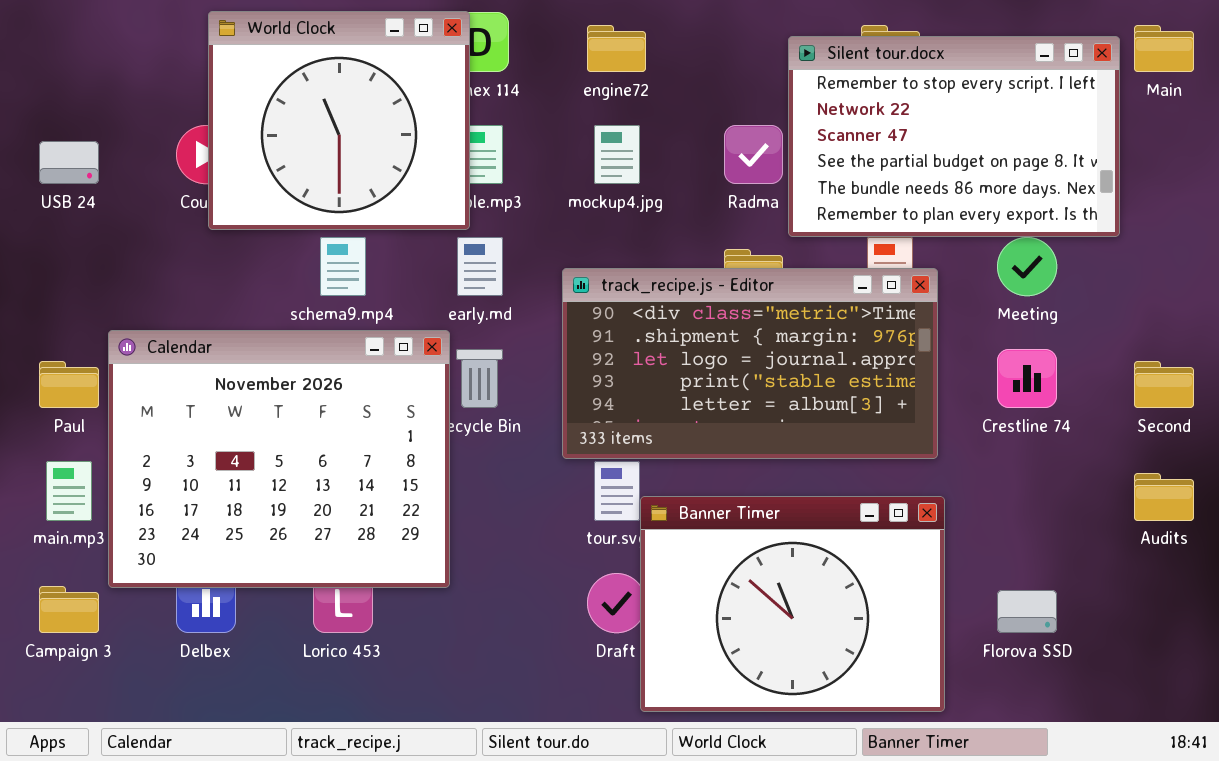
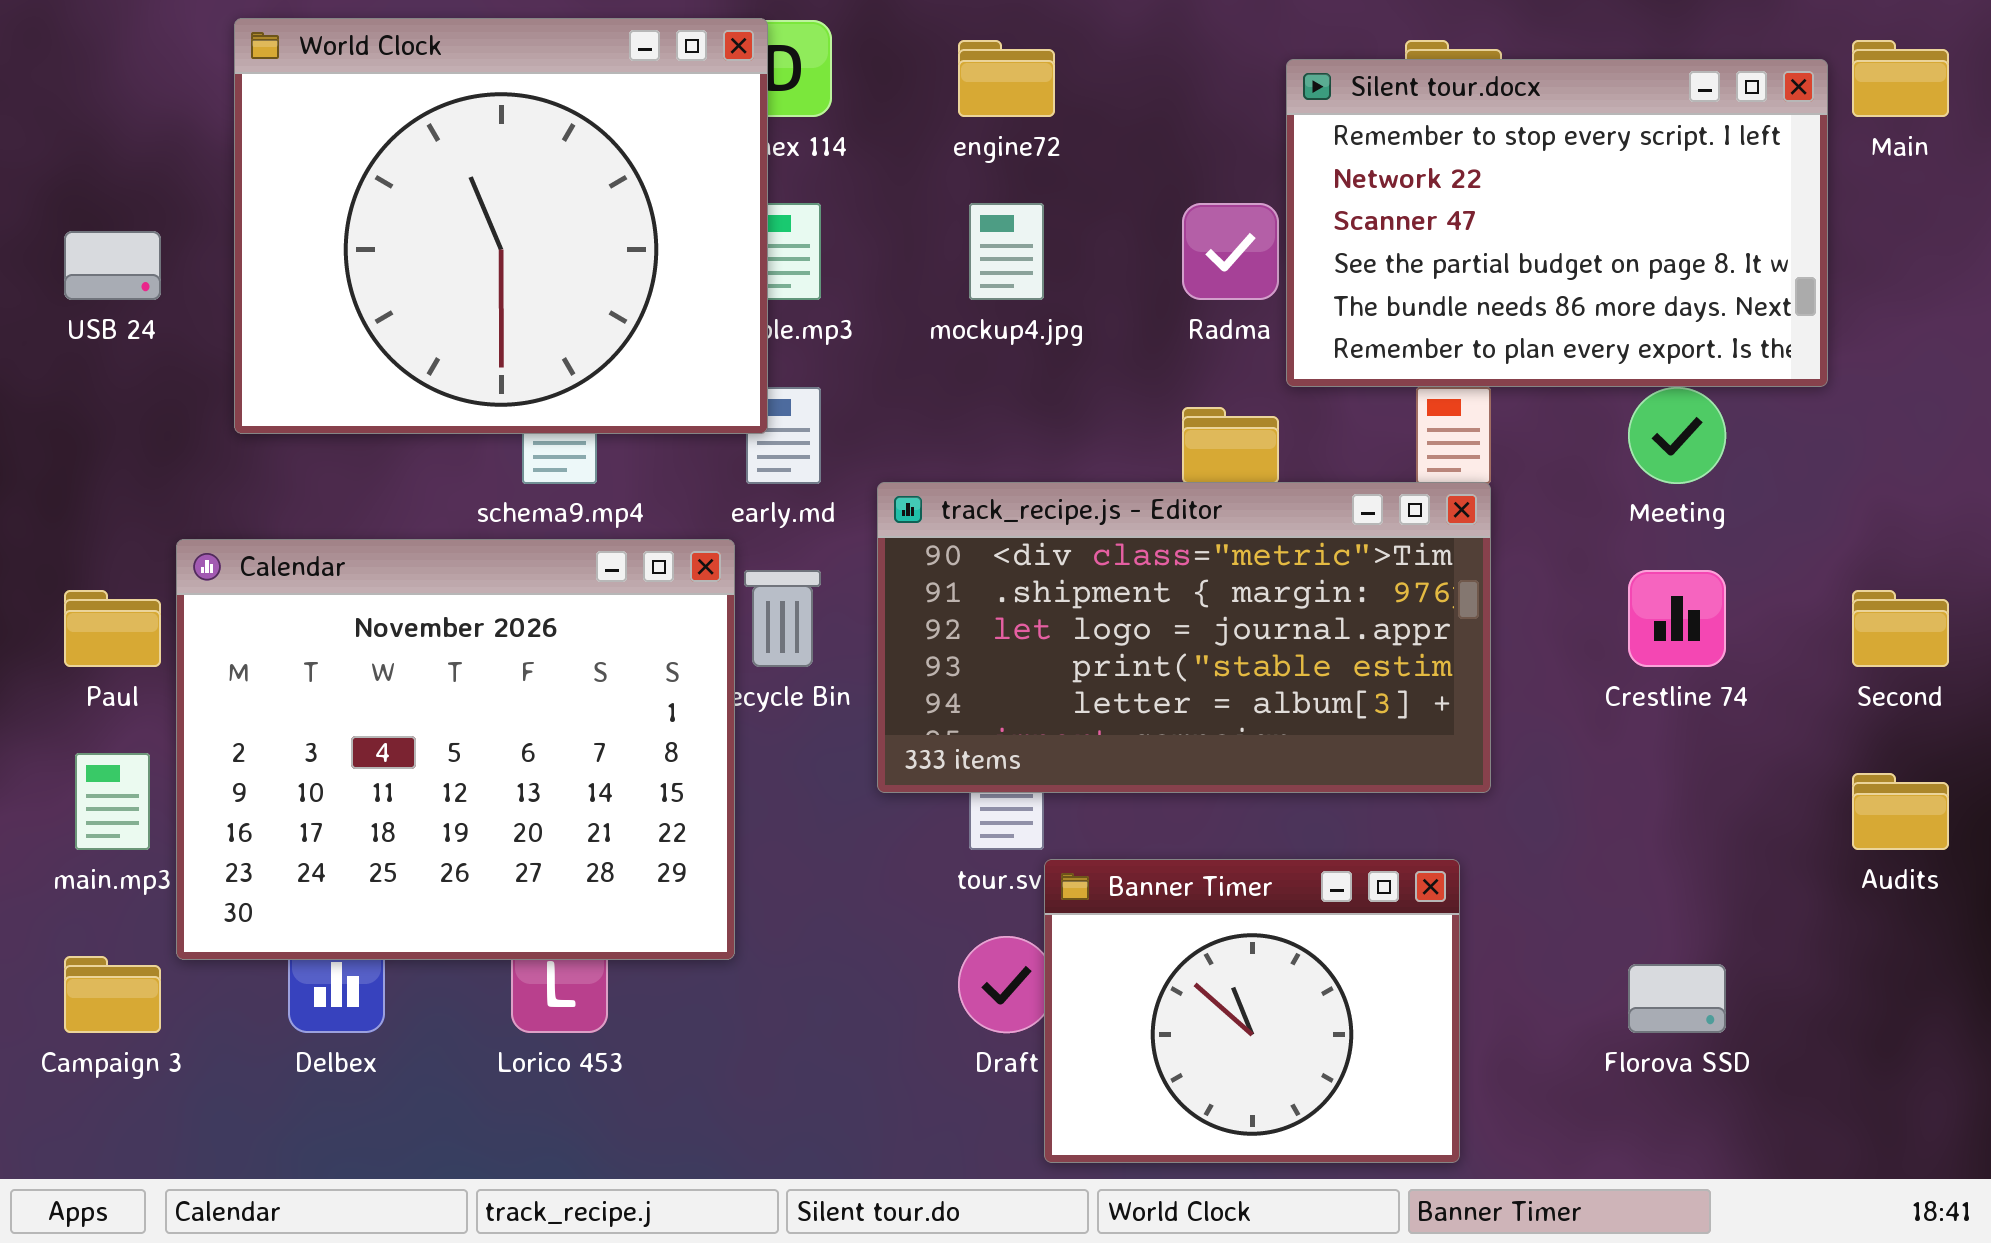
World Clock: [208,11,470,230] -> [234,18,768,434], resized
track_recipe.js - Editor: [562,268,938,459] -> [877,482,1491,793], moved
Banner Timer: [640,496,945,712] -> [1044,859,1460,1163], resized

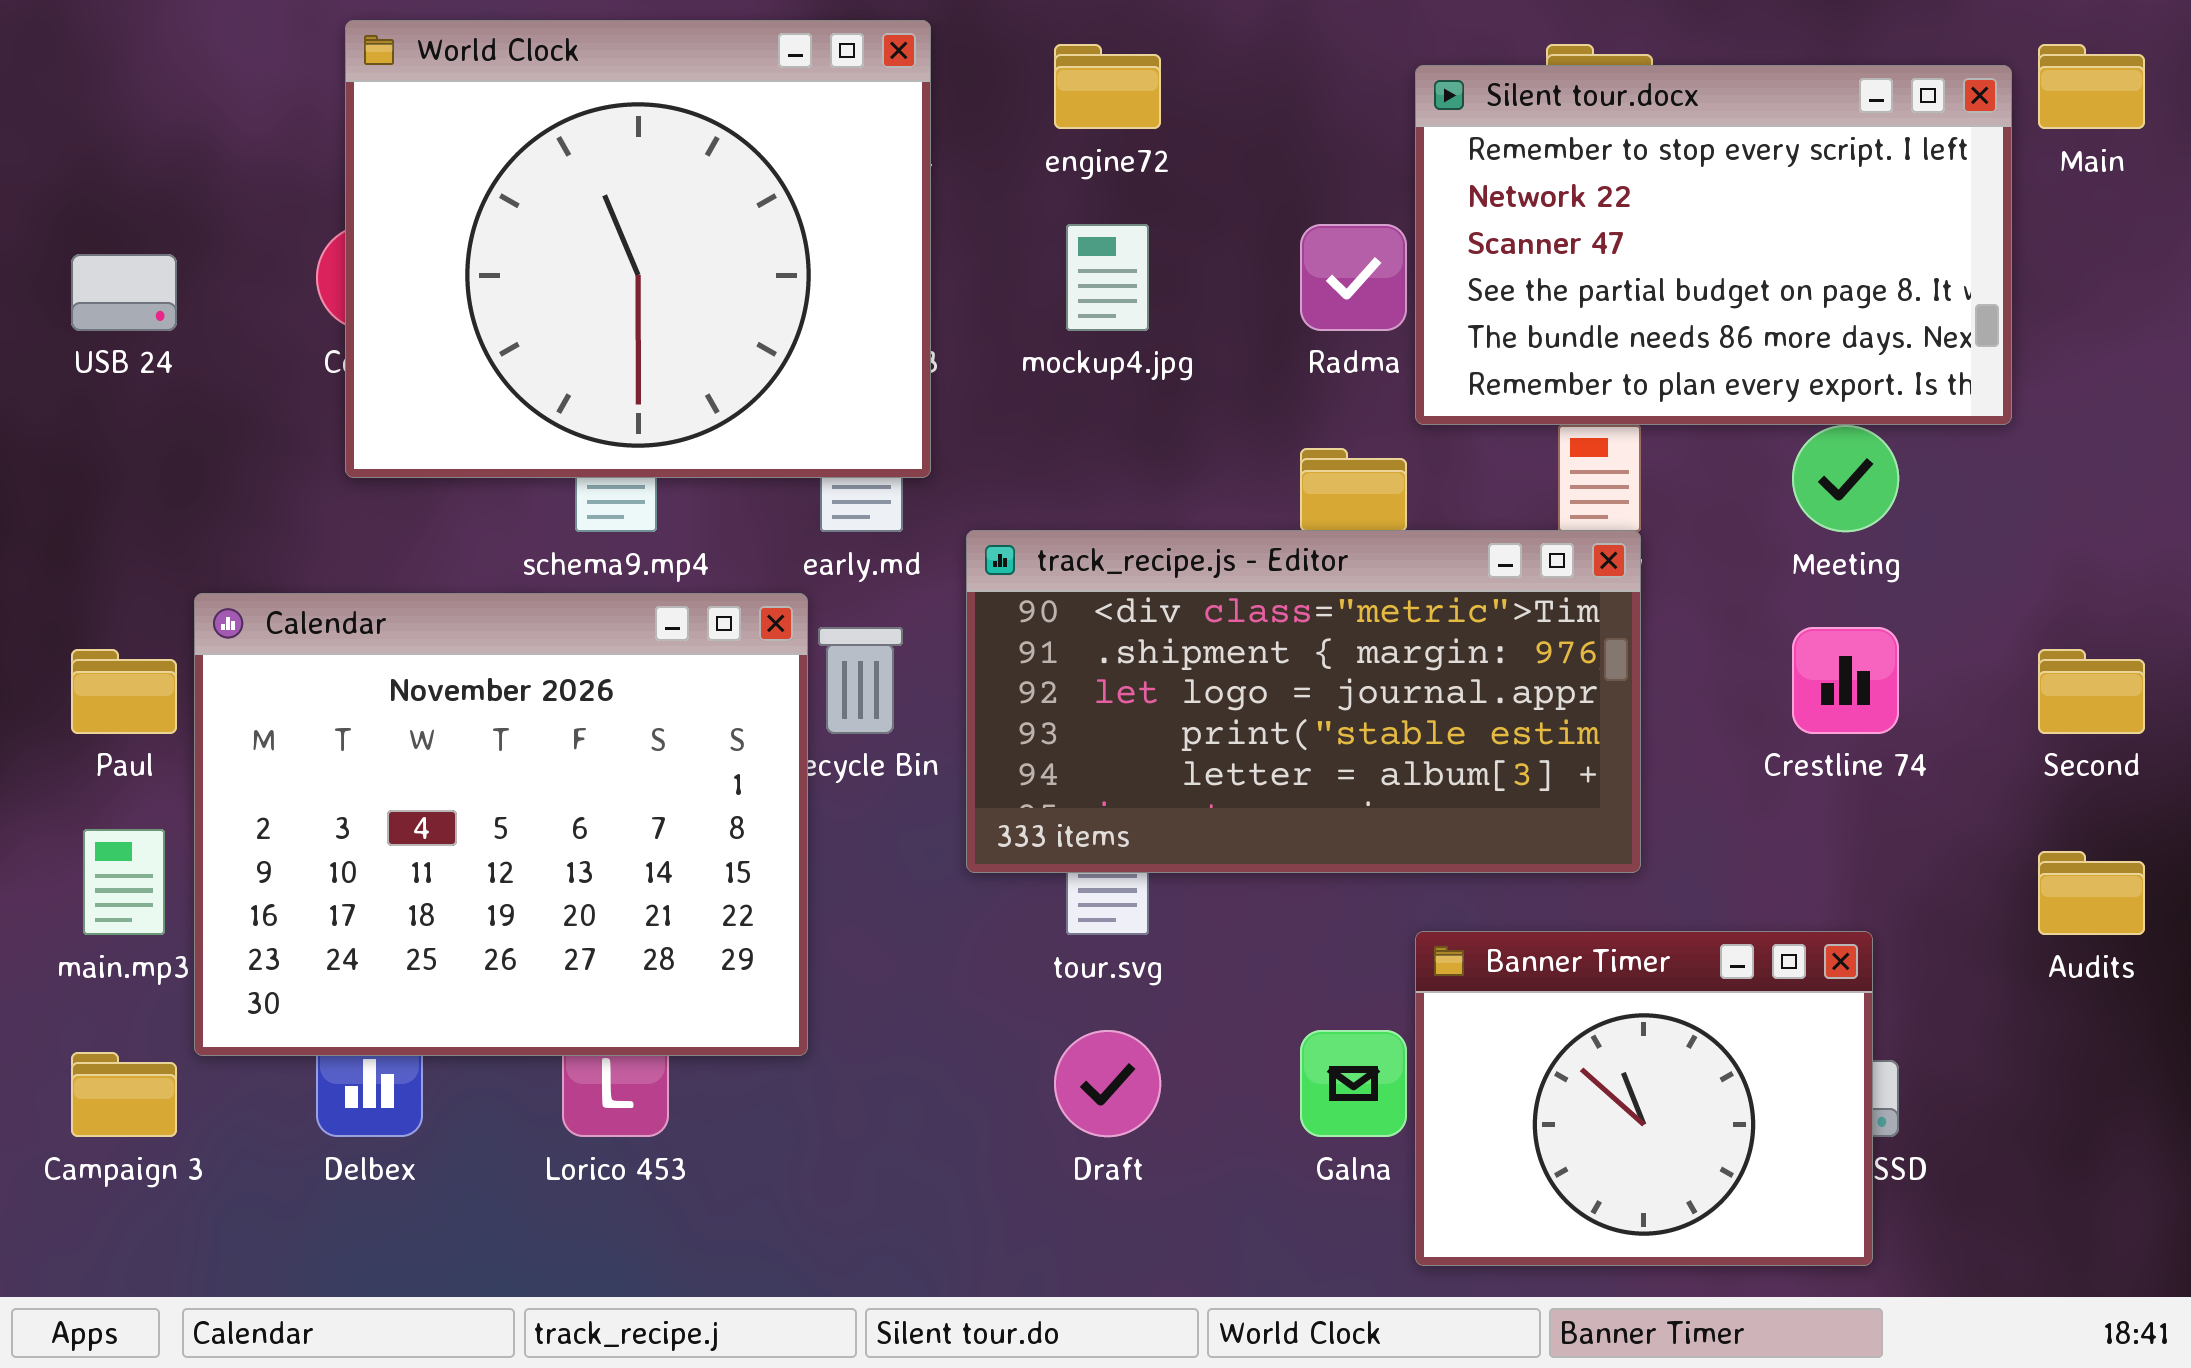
World Clock: [234,18,768,434] -> [345,20,931,478], moved
Banner Timer: [1044,859,1460,1163] -> [1415,931,1873,1266], moved

